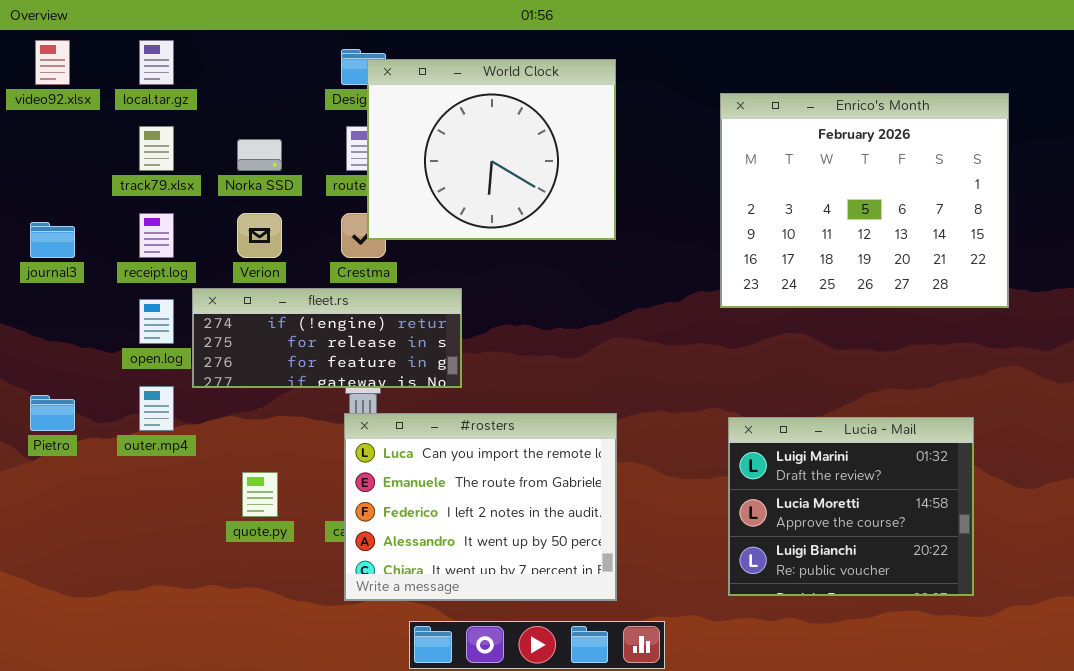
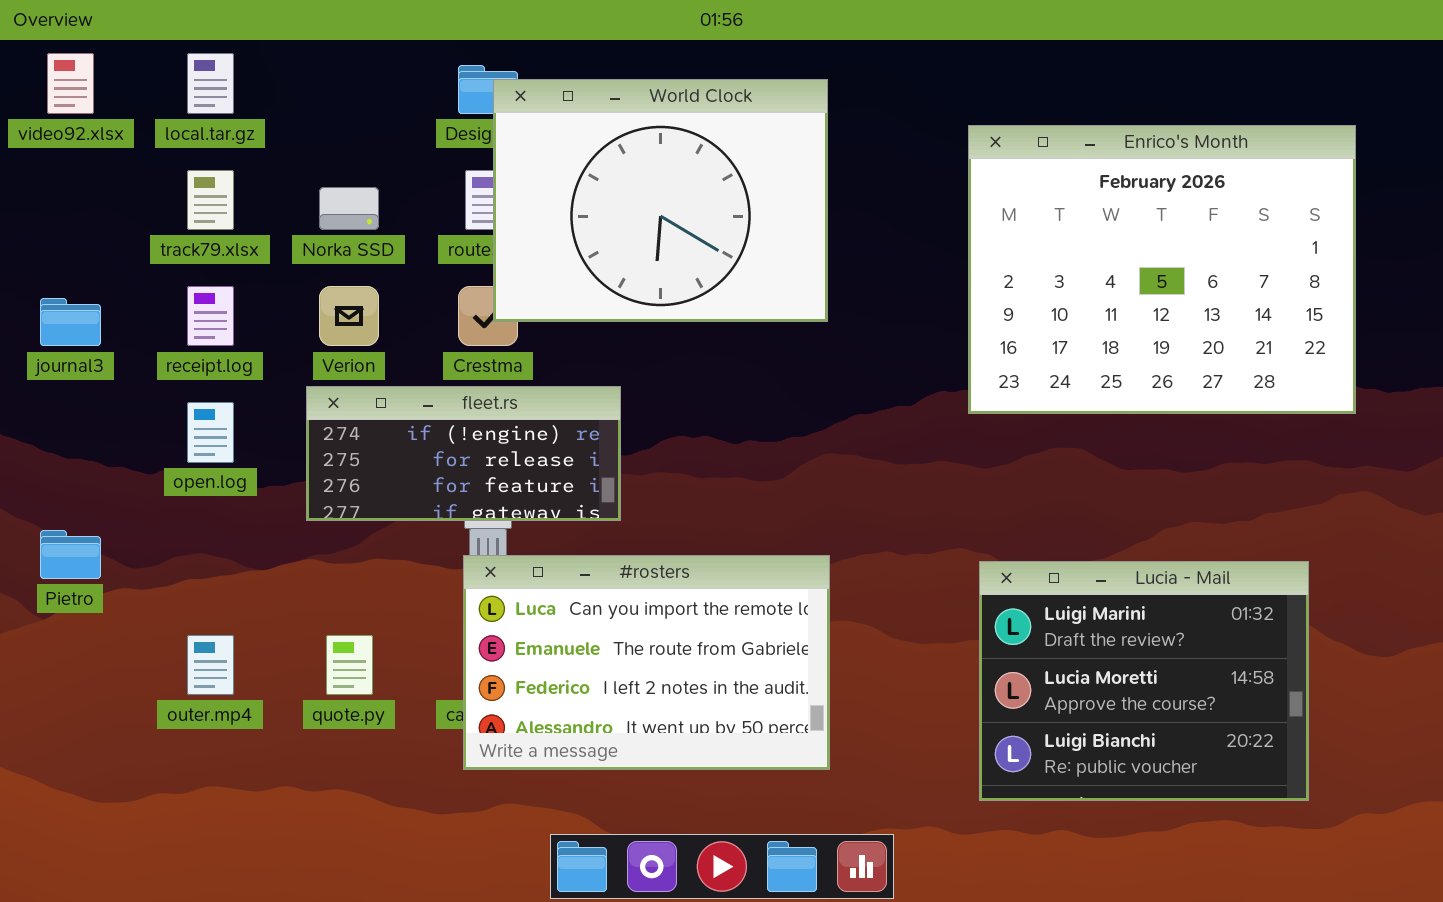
fleet.rs: [192,288,462,388] -> [306,386,621,521], resized
outer.mp4: [139,386,174,431] -> [187,635,234,695], moved
#rosters: [344,413,617,601] -> [463,555,830,770], resized

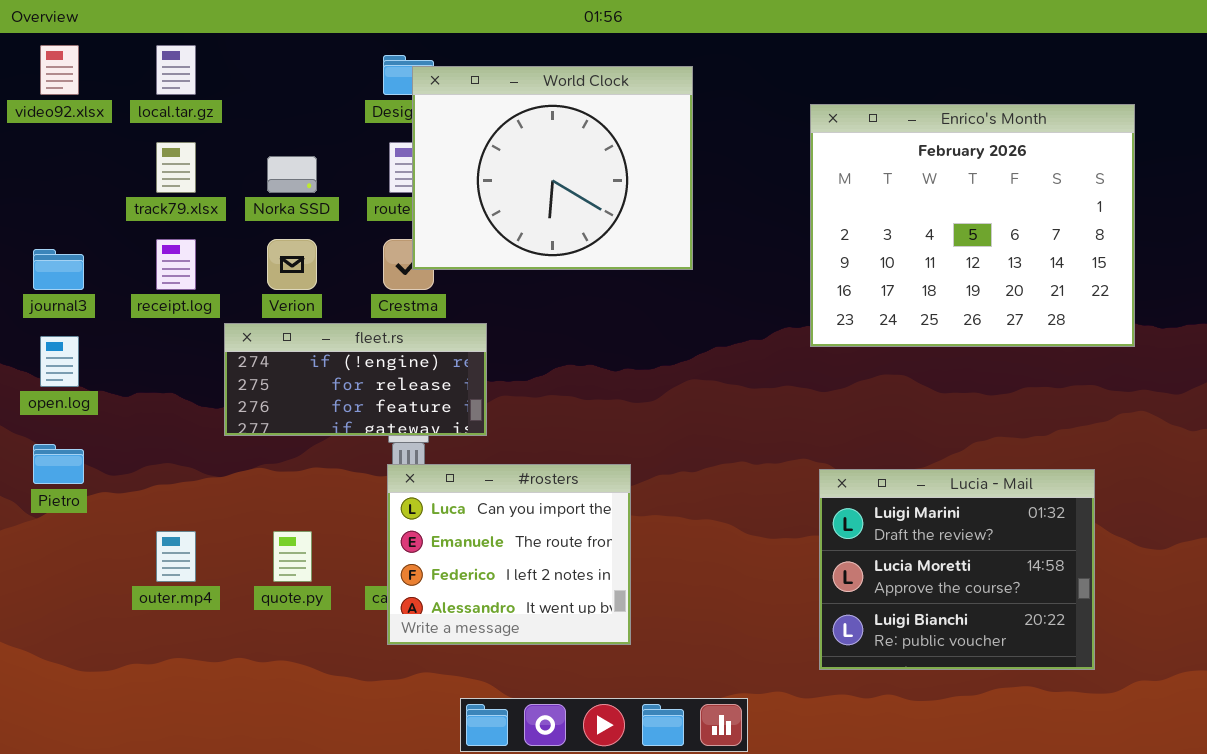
fleet.rs: [306,386,621,521] -> [224,323,487,436], moved
open.log: [187,402,234,463] -> [40,336,79,387], moved
#rosters: [463,555,830,770] -> [387,464,631,645], resized

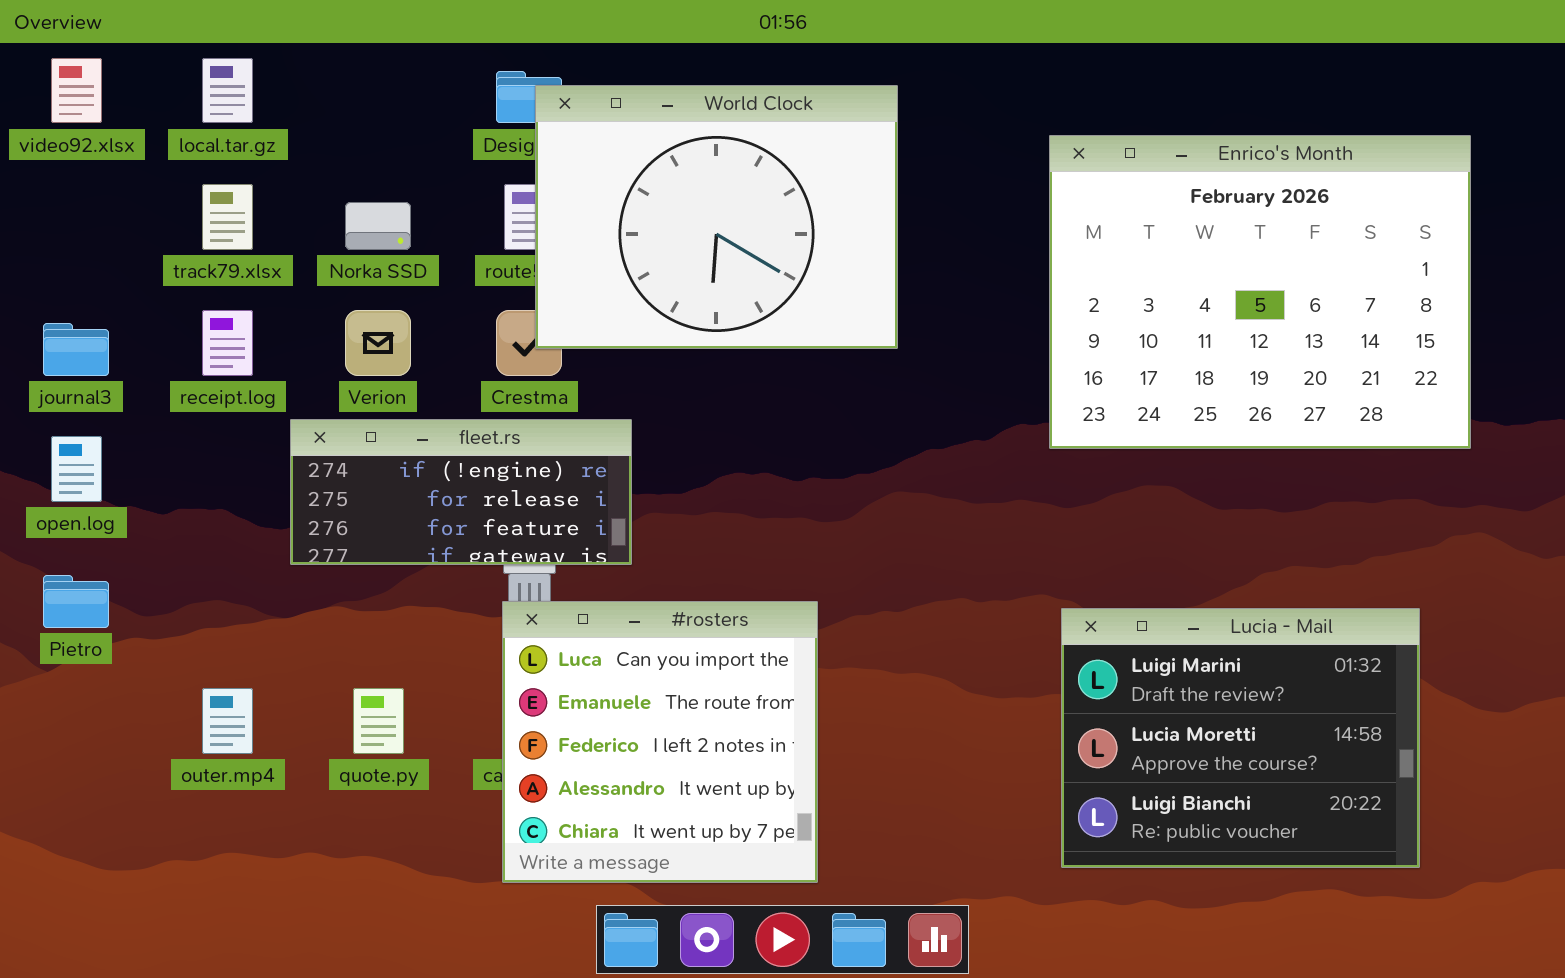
#rosters: [387,464,631,645] -> [502,601,818,883], resized

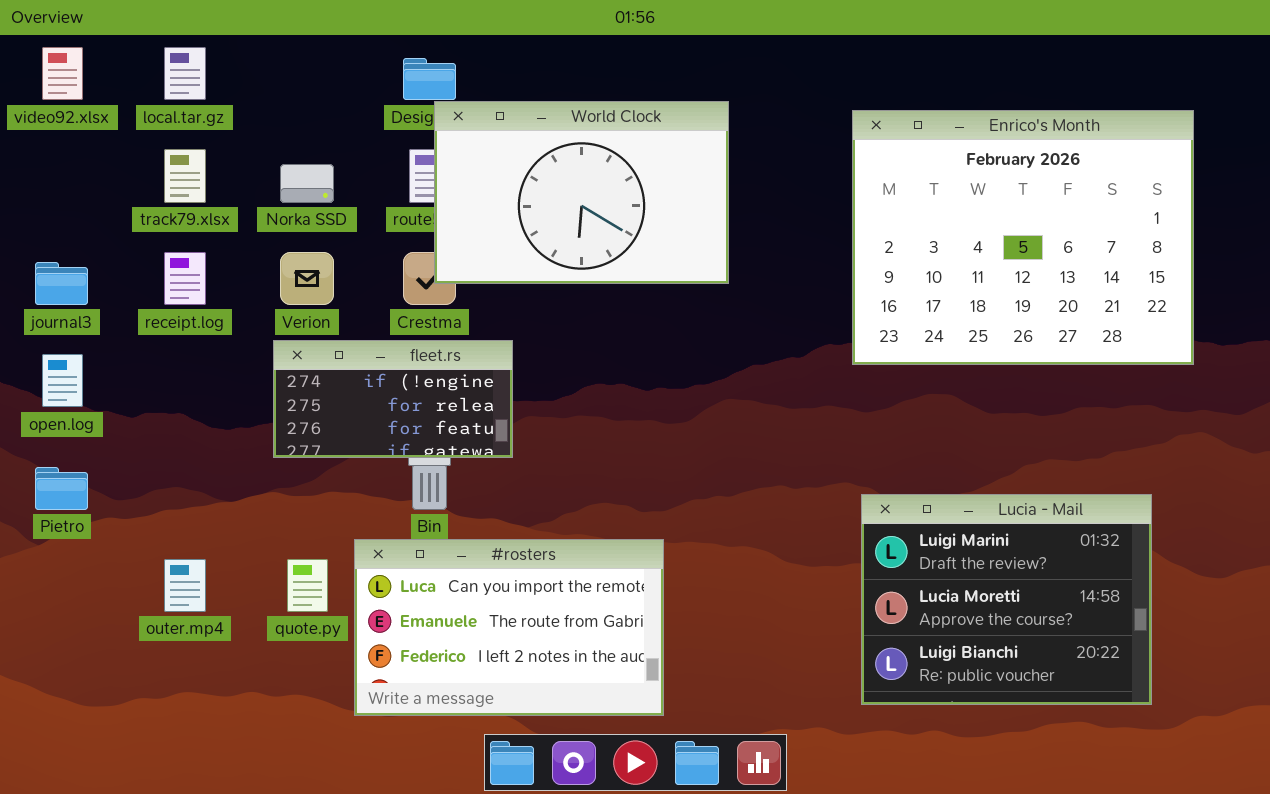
World Clock: [535,85,898,349] -> [434,101,729,284], resized
fleet.rs: [290,419,632,565] -> [273,340,513,458], resized
#rosters: [502,601,818,883] -> [354,539,664,716], resized

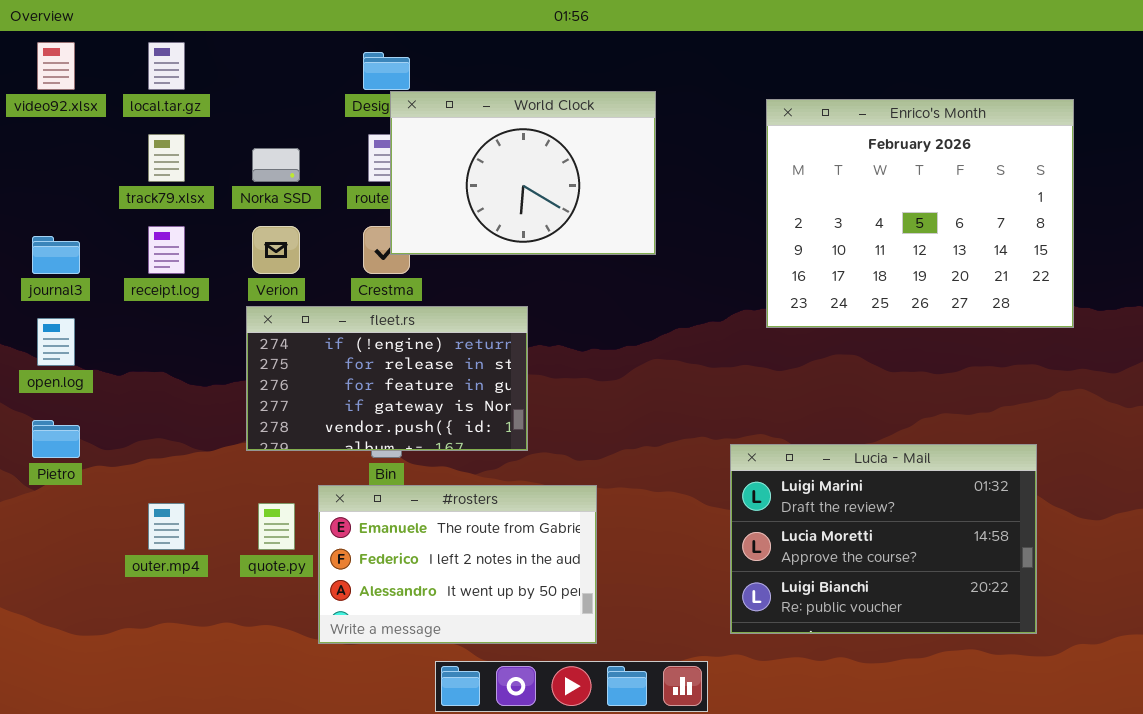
fleet.rs: [273,340,513,458] -> [246,306,528,451], resized
Lucia - Mail: [861,494,1152,705] -> [730,444,1037,634], resized
#rosters: [354,539,664,716] -> [318,485,597,644], scrolled down 1 row

